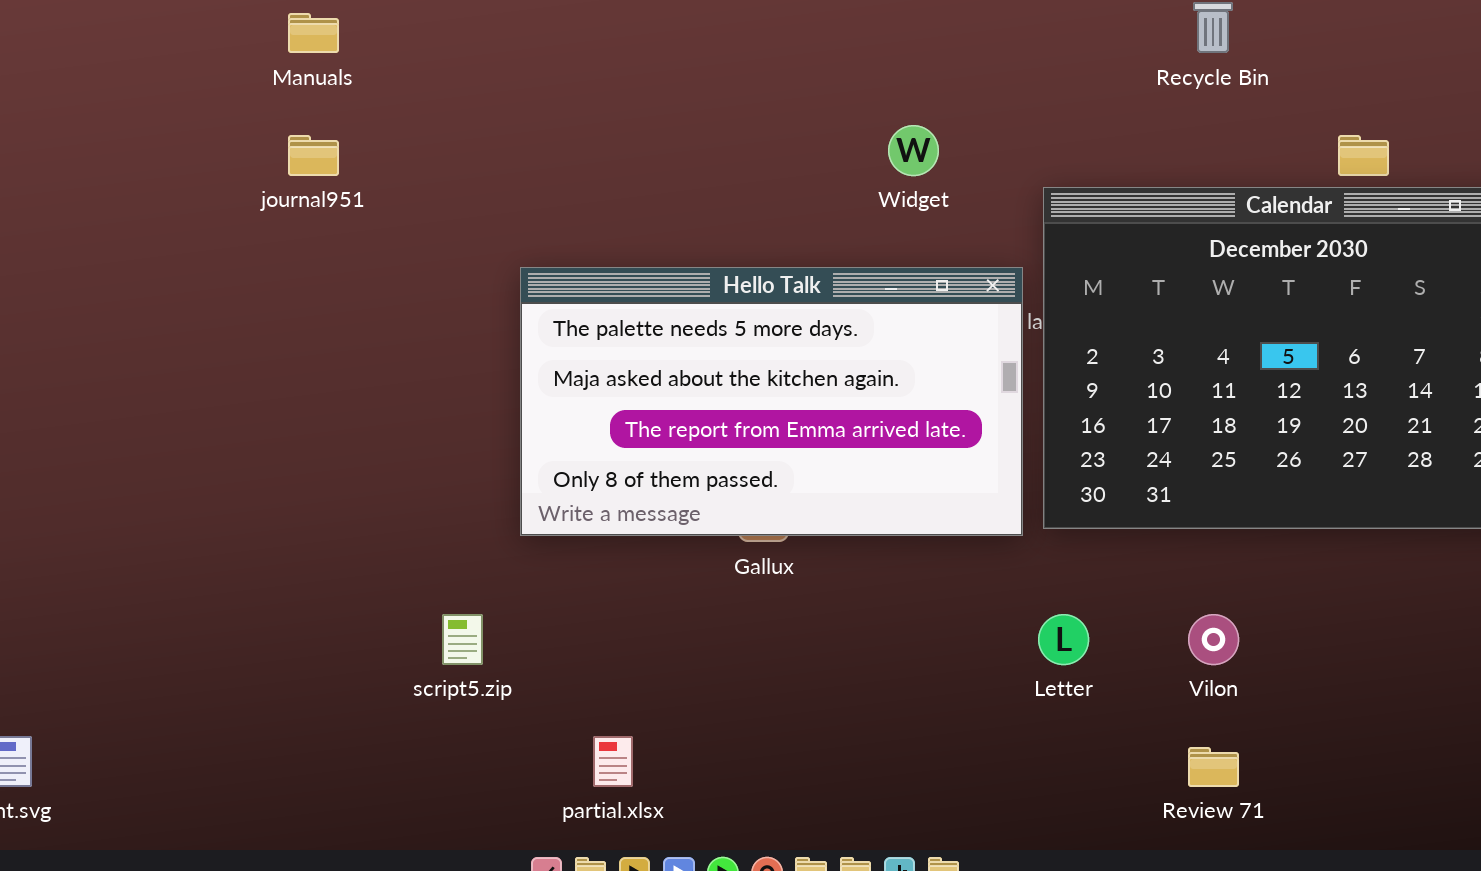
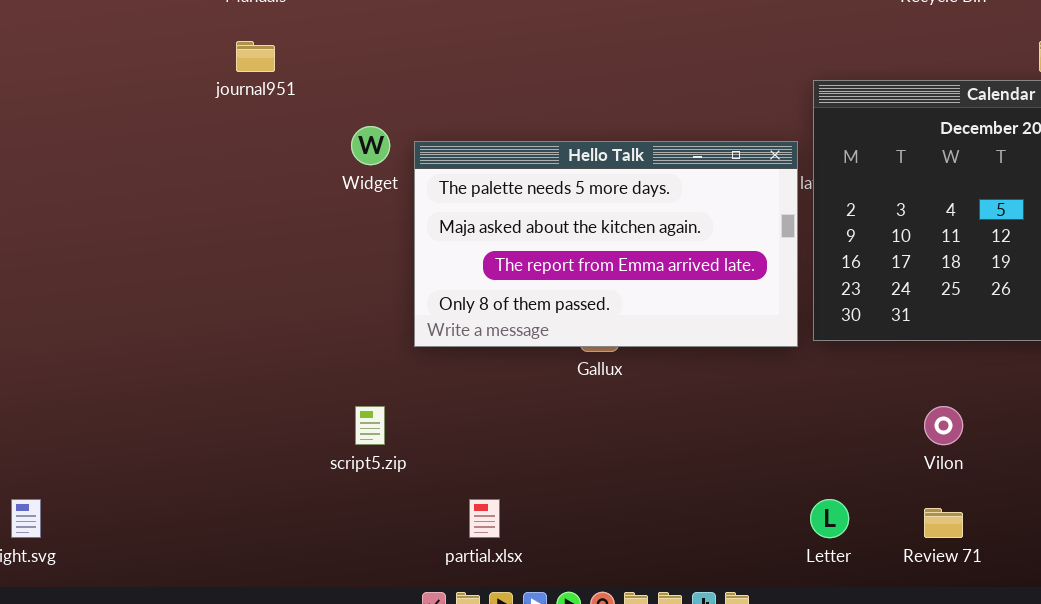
Widget: [888,125,939,176] -> [351,126,390,165], moved
Letter: [1038,614,1089,665] -> [810,499,849,538], moved

